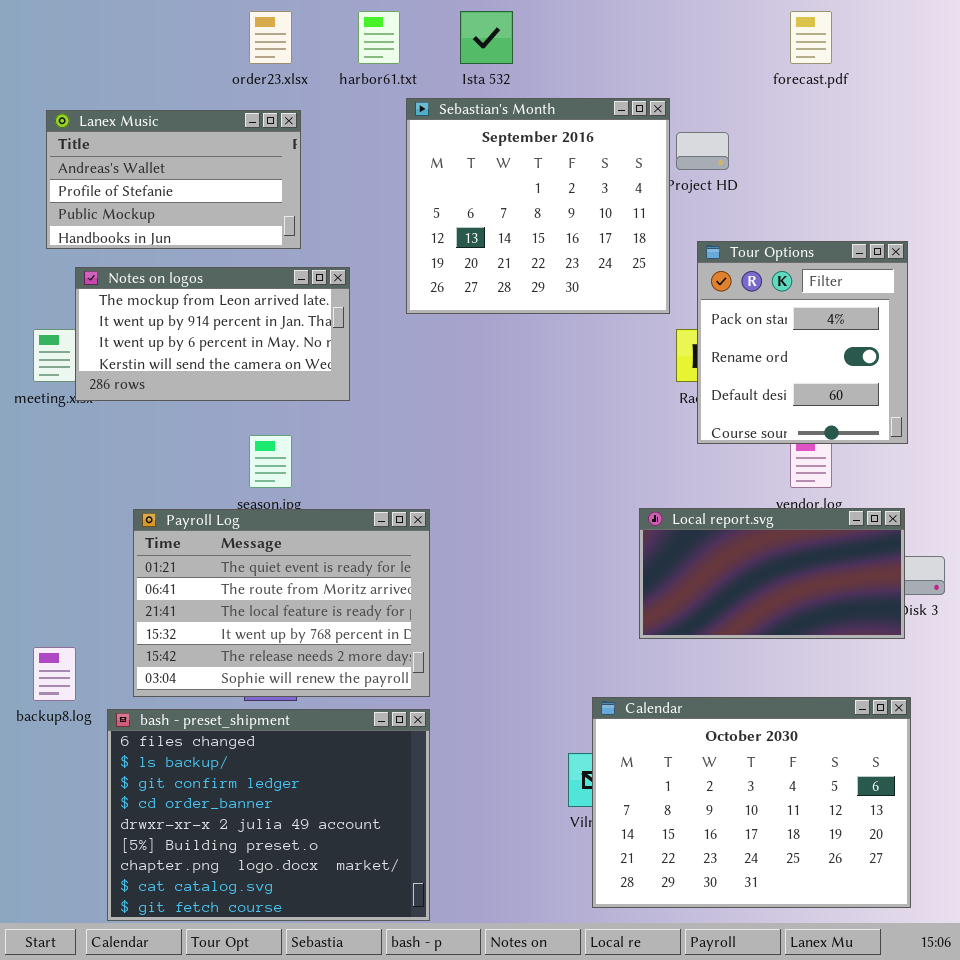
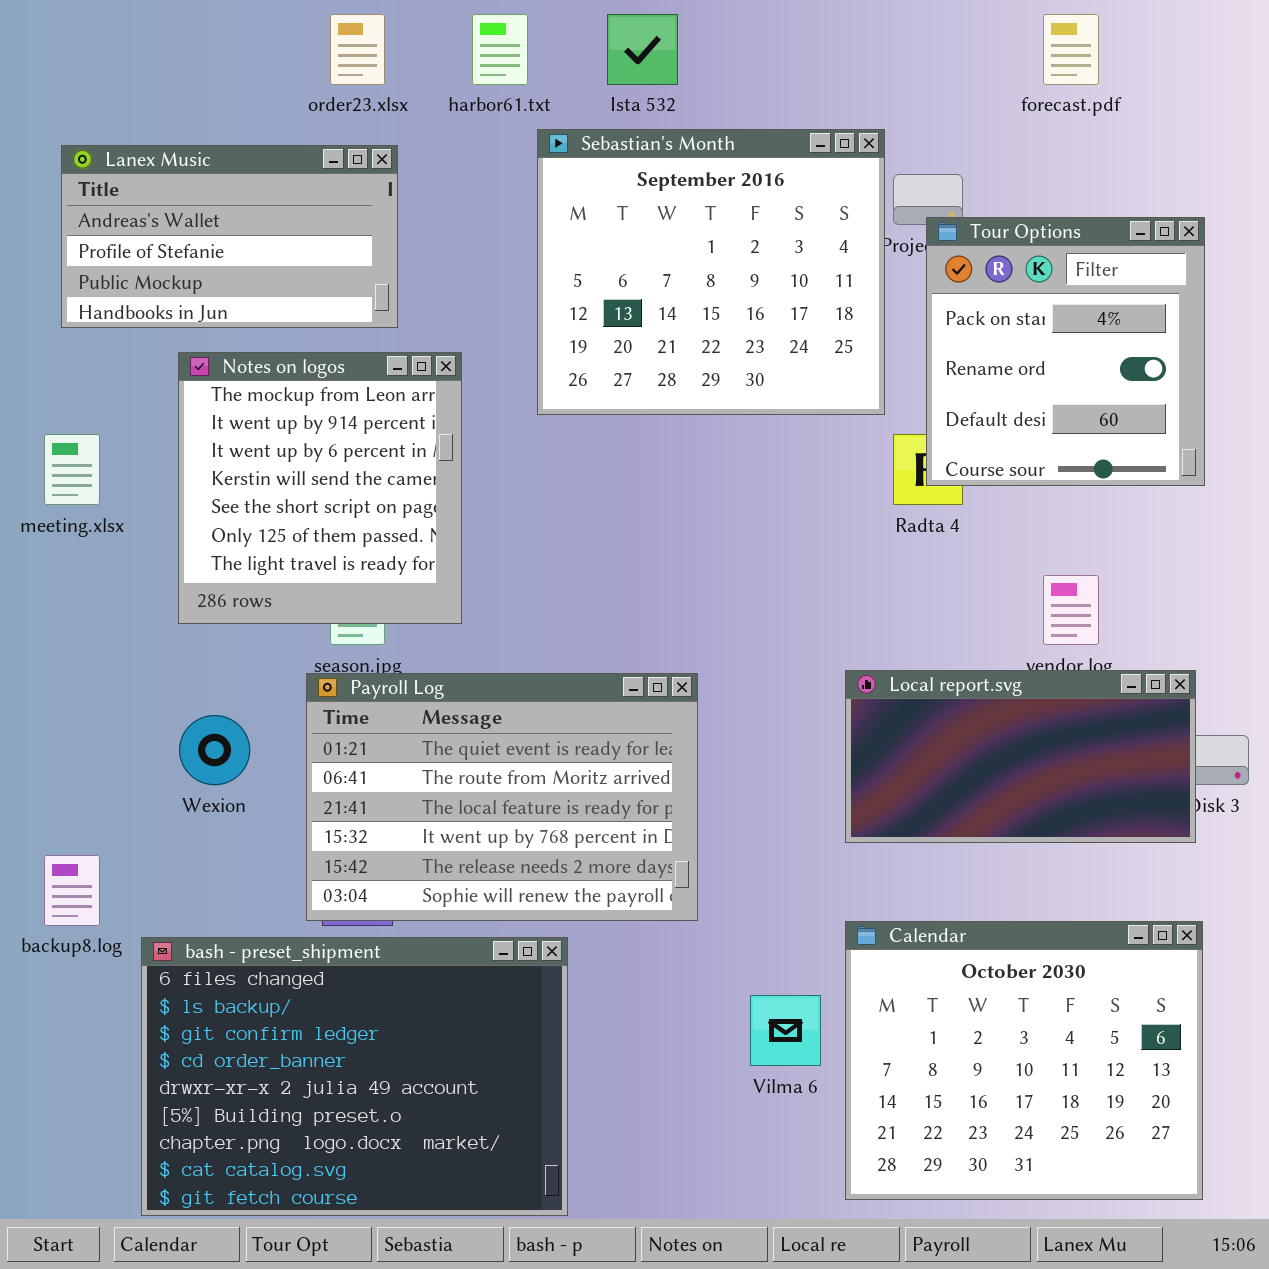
Tour Options: [697,241,908,444] -> [926,217,1205,486], moved
Notes on logos: [75,267,350,401] -> [178,352,462,624], resized
Payroll Log: [133,509,430,697] -> [306,673,698,921], moved
Calendar: [592,697,911,908] -> [845,921,1203,1200], resized

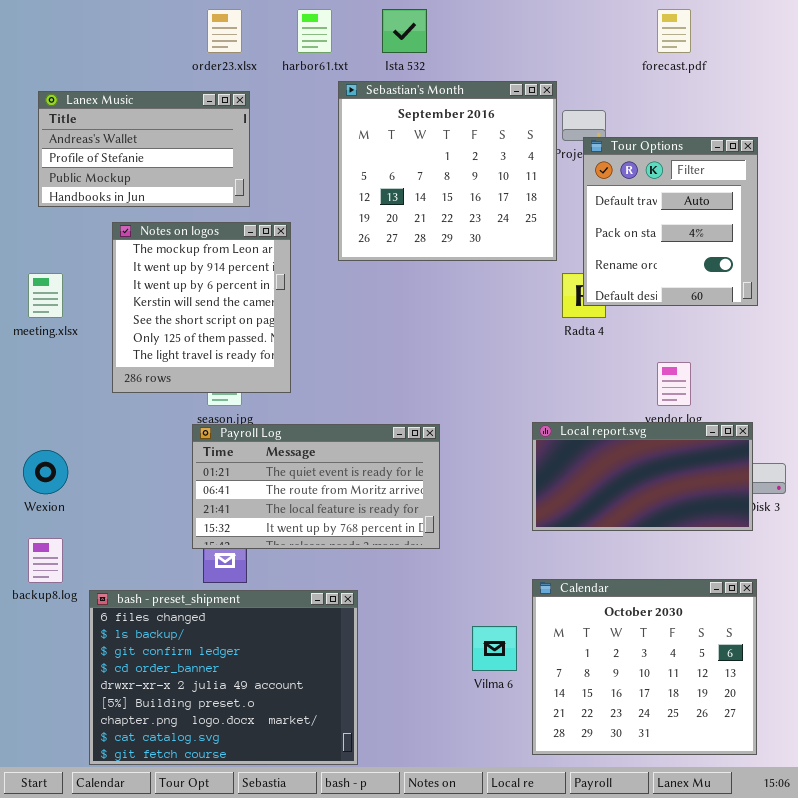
Tour Options: [926,217,1205,486] -> [583,137,758,306], scrolled up 1 row
Payroll Log: [306,673,698,921] -> [192,424,440,549], resized
Wexion: [179,715,250,785] -> [23,450,68,494], moved

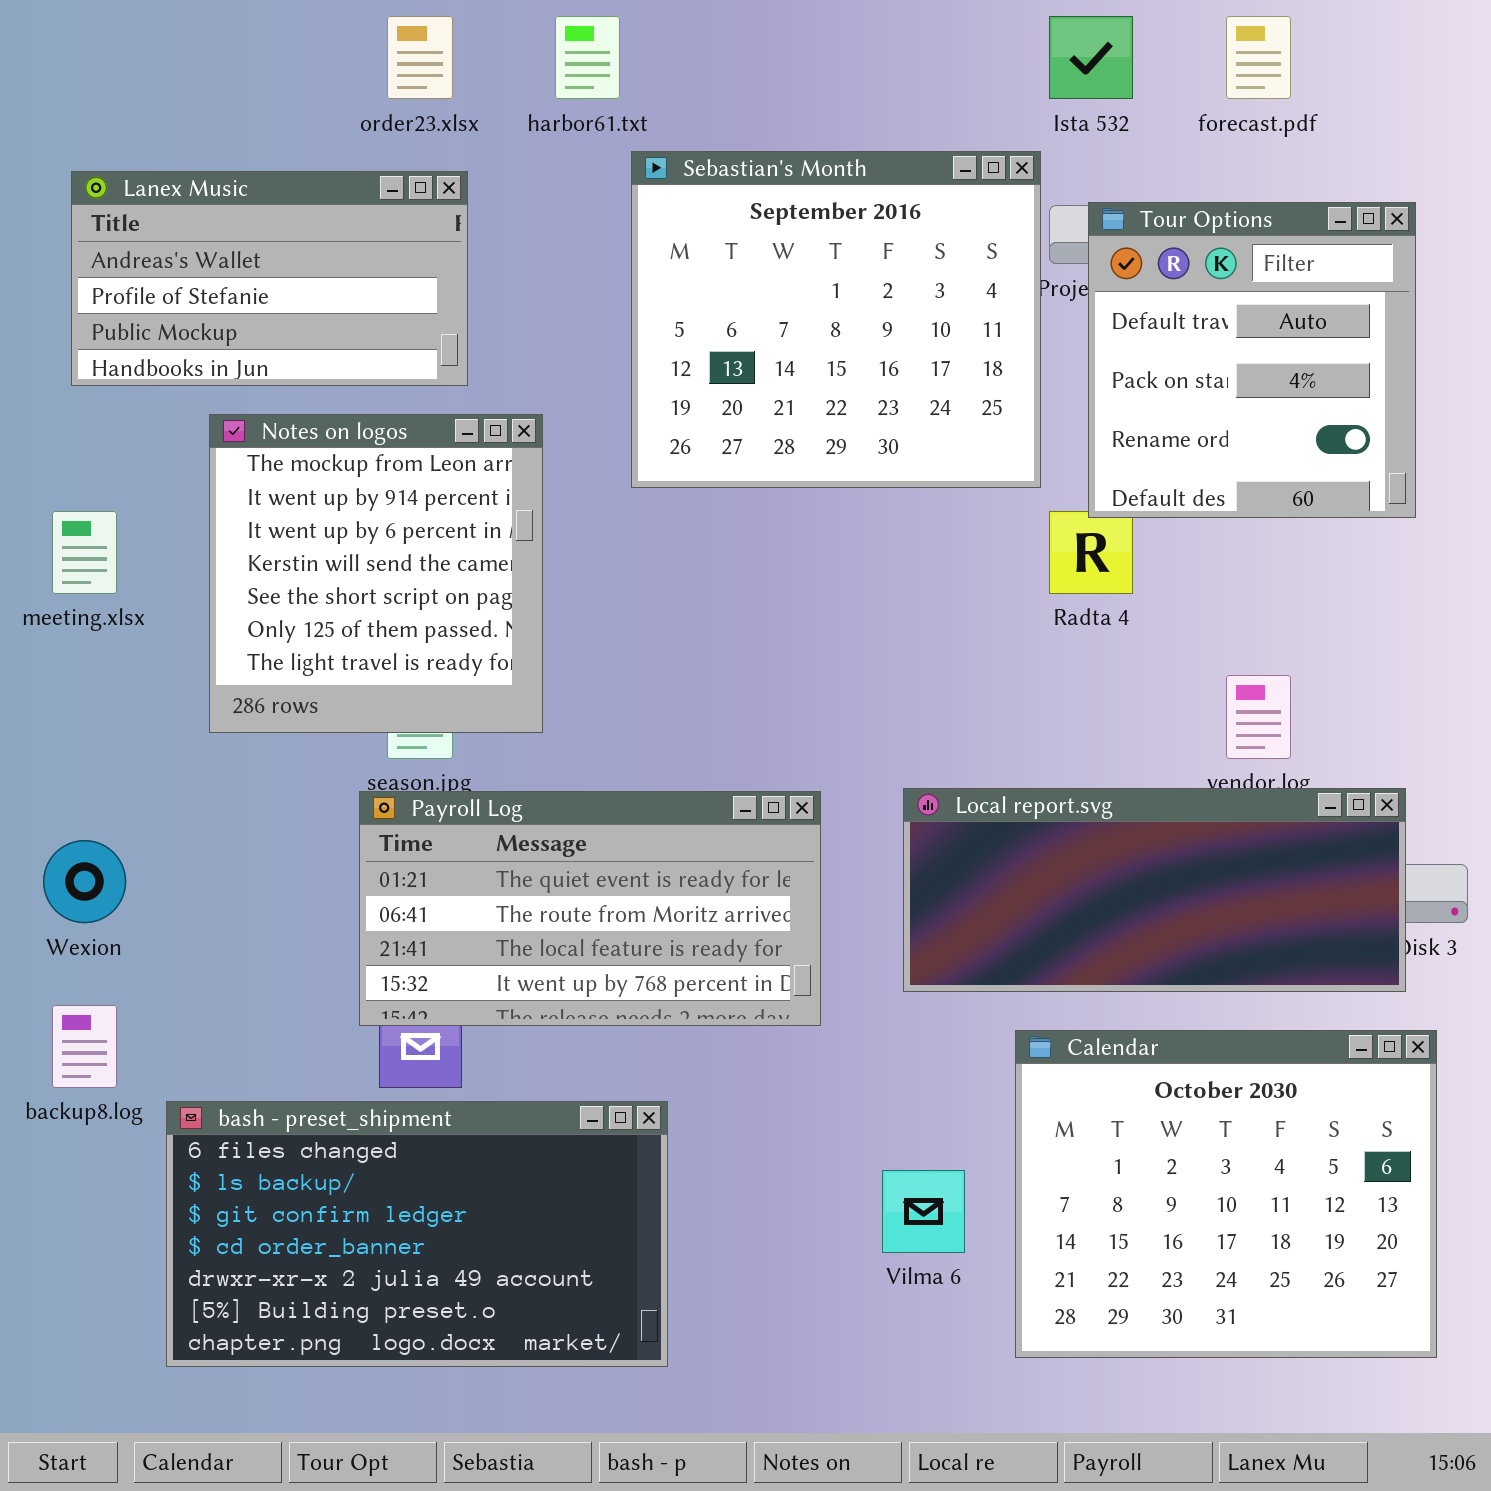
Ista 532: [382,9,427,53] -> [1049,16,1133,99], moved
Tour Options: [583,137,758,306] -> [1088,202,1416,518], moved
Local report.svg: [532,422,753,531] -> [903,788,1406,992], resized
Calendar: [532,579,757,755] -> [1015,1030,1437,1358], moved
bash - preset_shipment: [89,590,358,765] -> [166,1101,668,1367], resized

